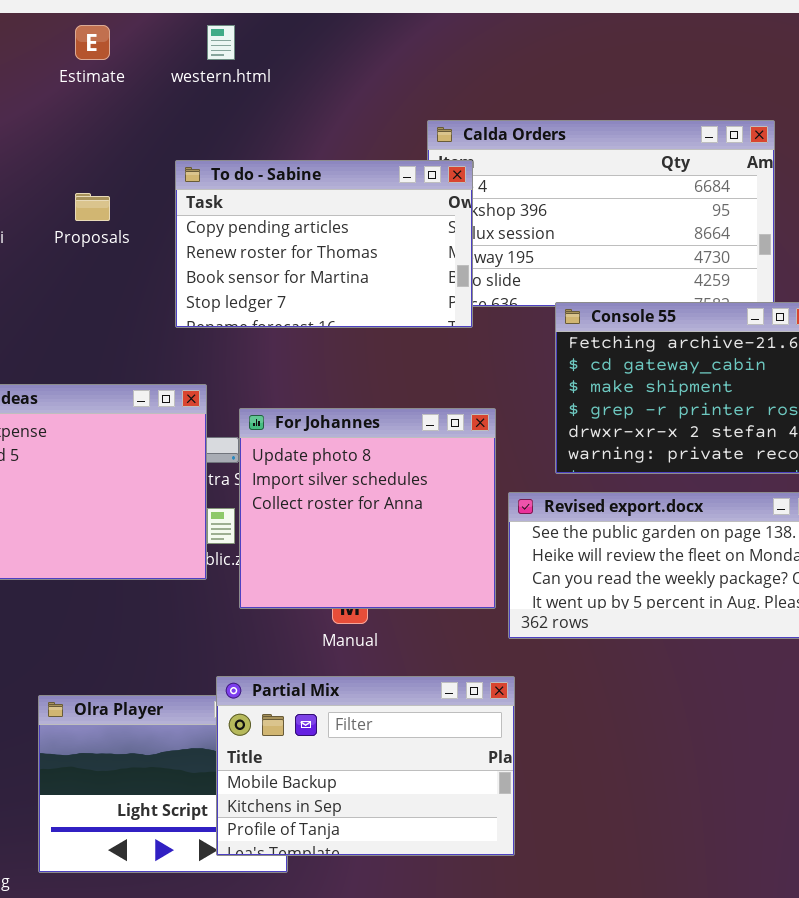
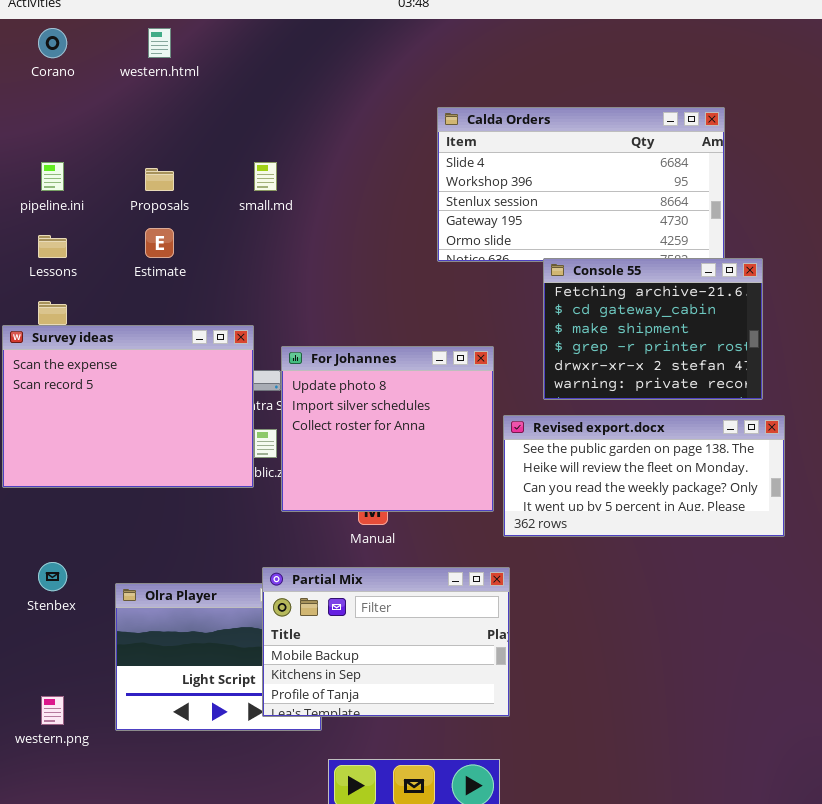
Estimate: [75,25,110,60] -> [145,228,174,258], moved
western.html: [207,25,235,60] -> [148,28,171,58], moved
To do - Sabine: [175,160,473,328] -> none, closed

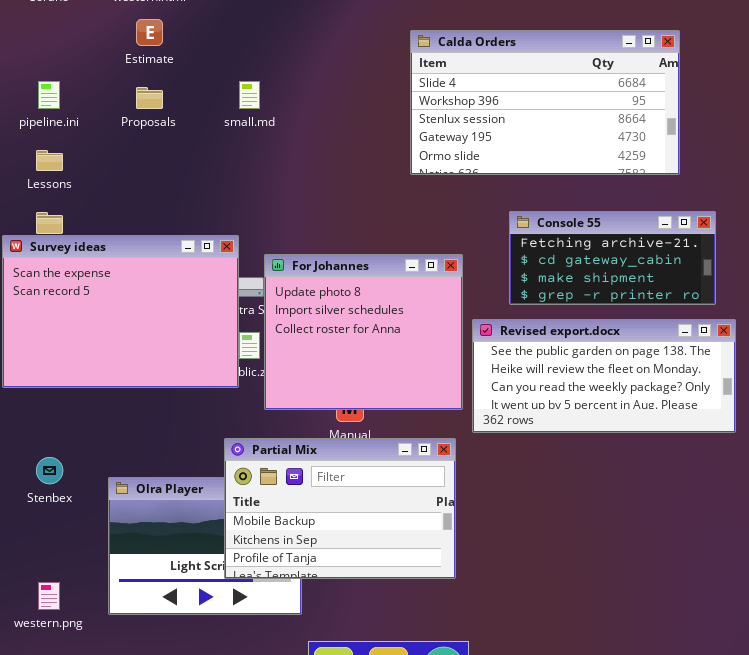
Estimate: [145,228,174,258] -> [136,19,163,46], moved
Console 55: [543,258,763,400] -> [509,211,716,305], resized
Partial Mix: [262,567,510,717] -> [224,438,456,579], moved

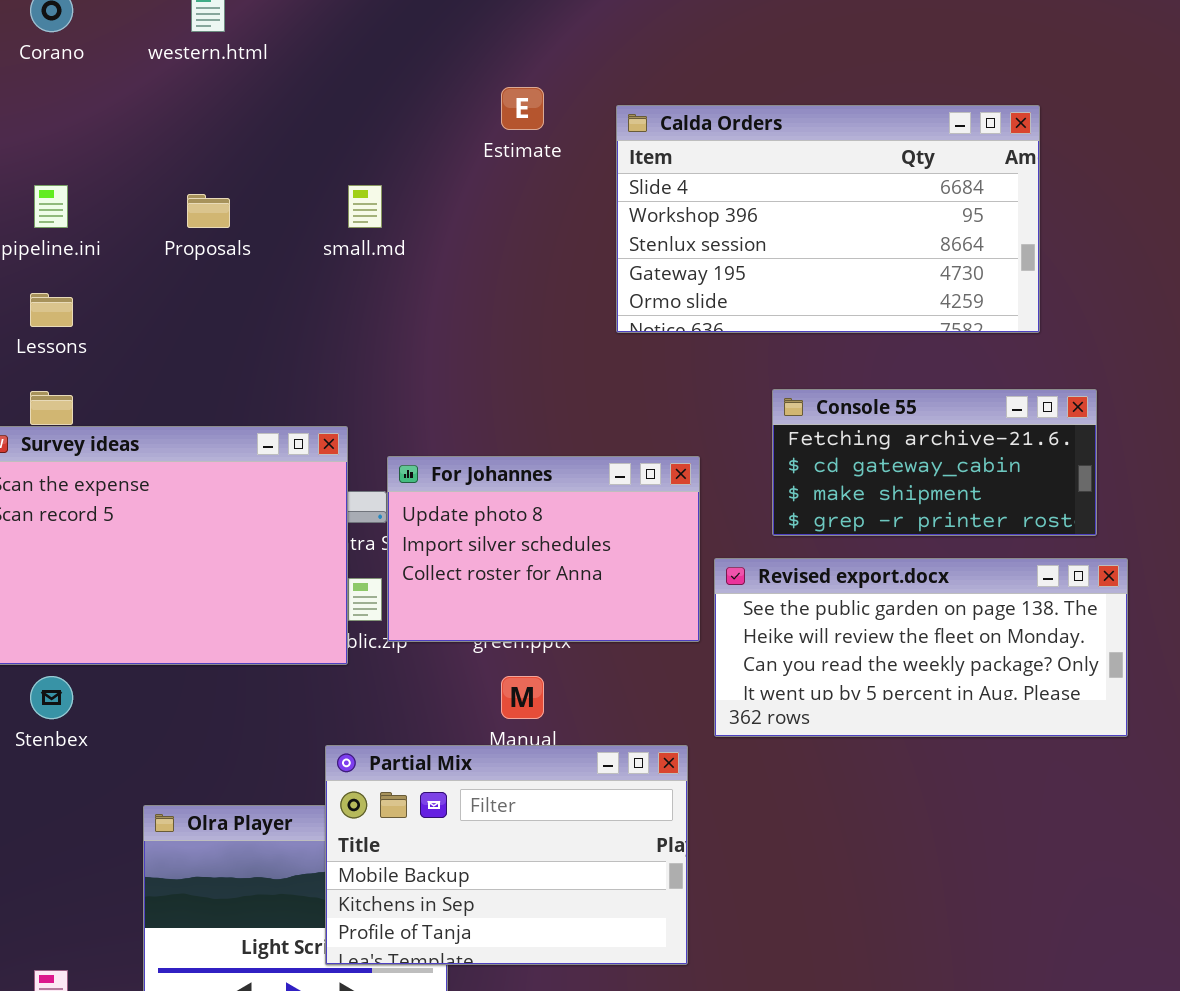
Estimate: [136,19,163,46] -> [501,87,544,130], moved
For Johannes: [264,254,463,410] -> [387,456,700,642], resized
Stenbex: [36,457,63,484] -> [30,676,73,719], moved

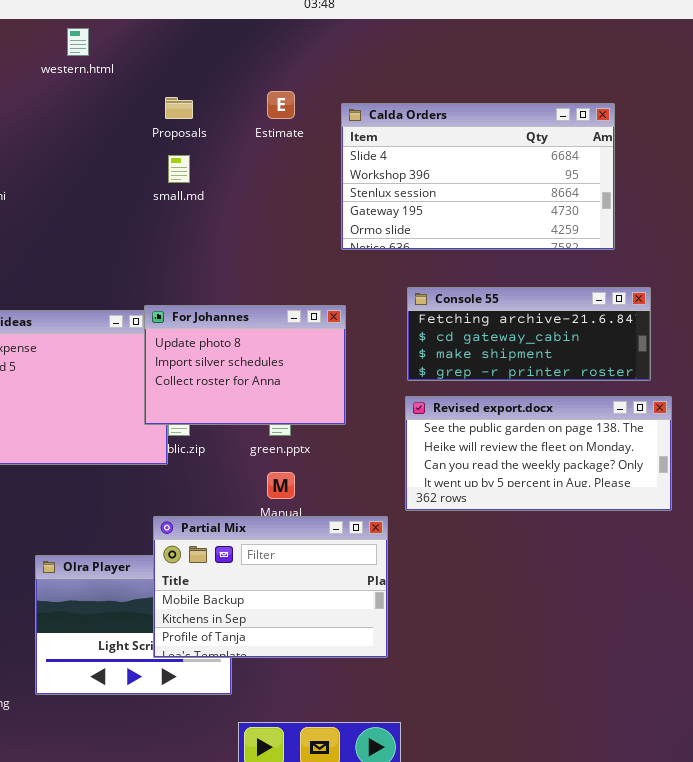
Proposals: [187,194,230,228] -> [165,97,193,119], moved
Console 55: [772,389,1097,536] -> [407,287,651,381], resized
For Johannes: [387,456,700,642] -> [144,305,346,425], moved

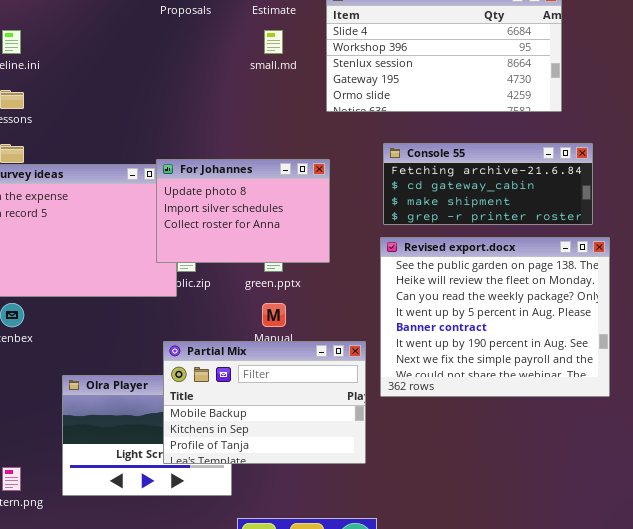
small.md: [168,155,190,183] -> [264,30,283,54], moved
Revised export.docx: [405,396,672,511] -> [380,237,610,397], resized

